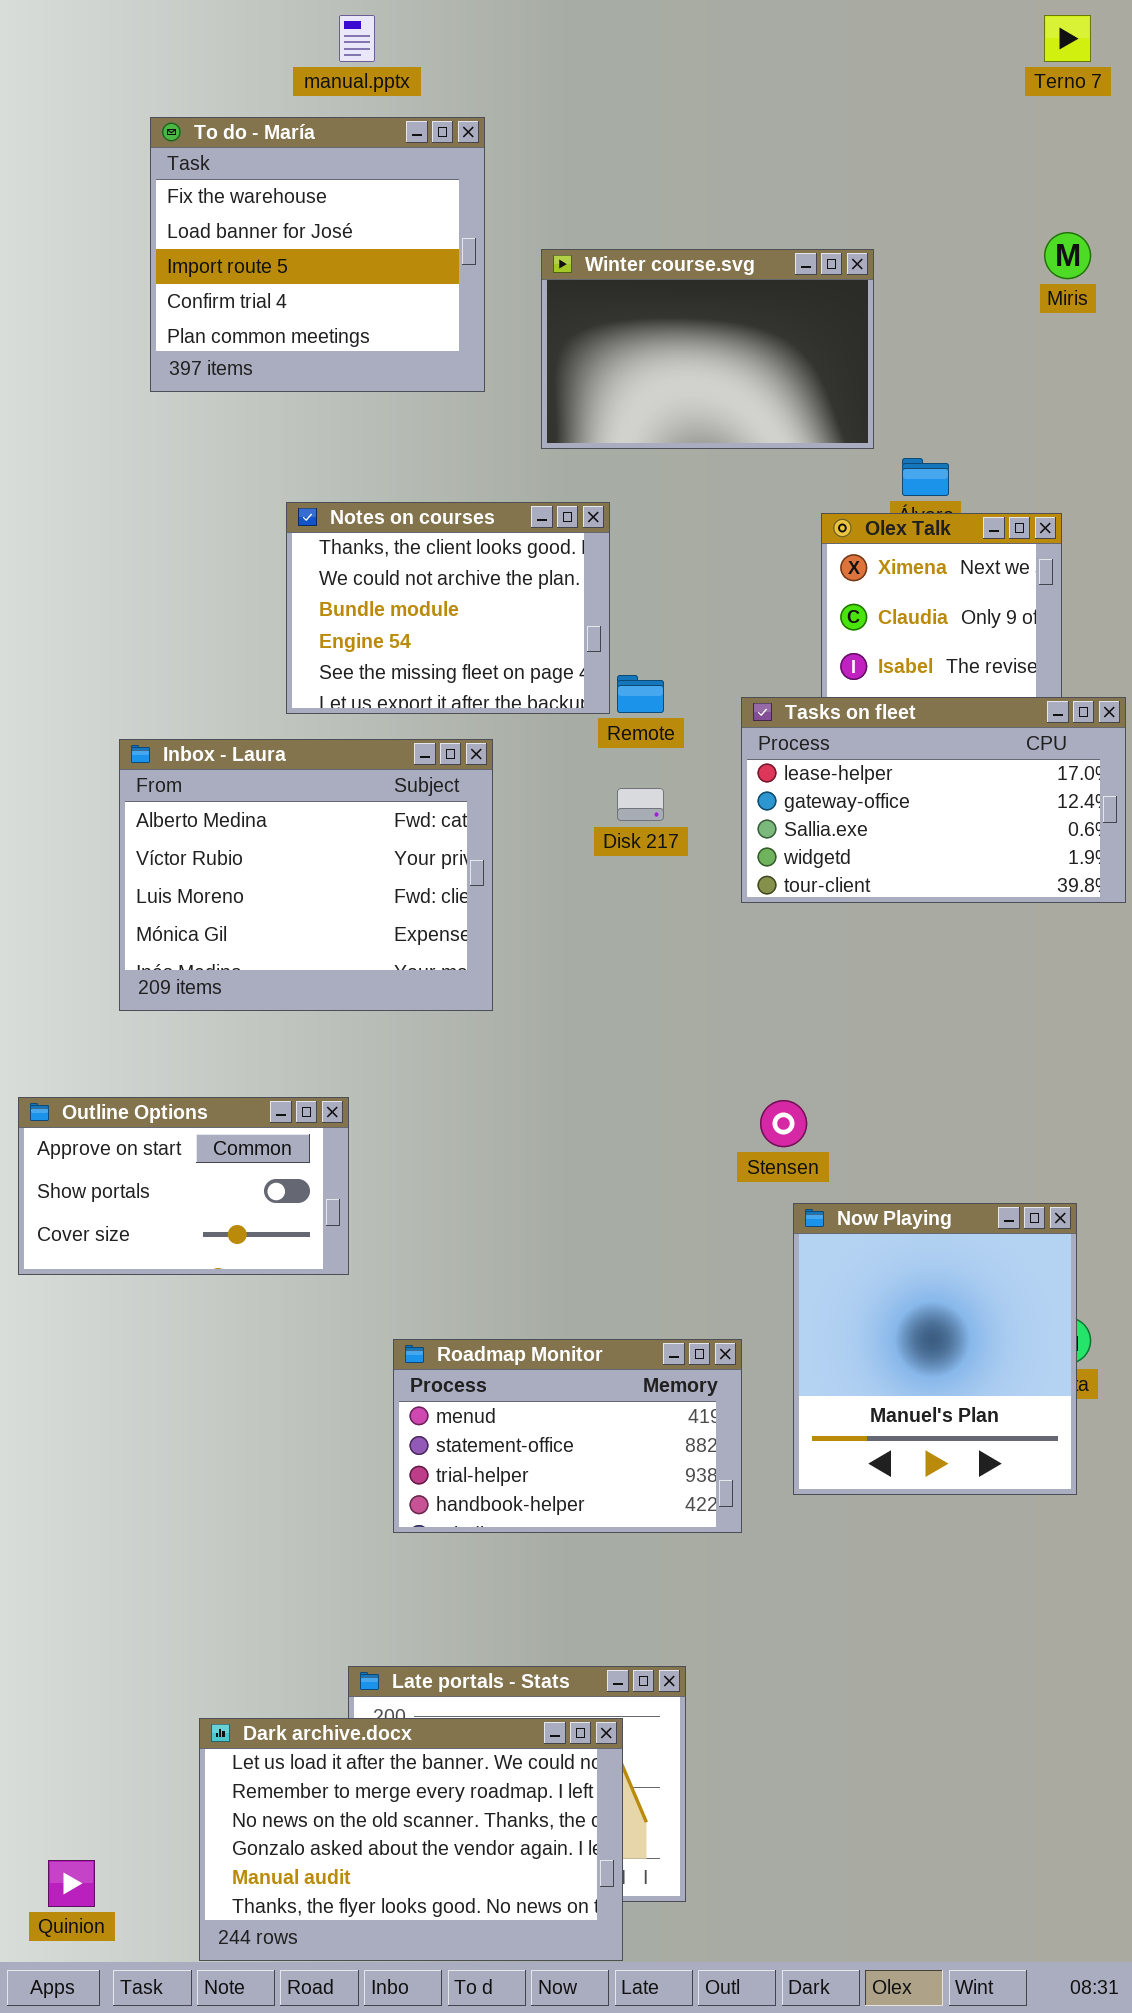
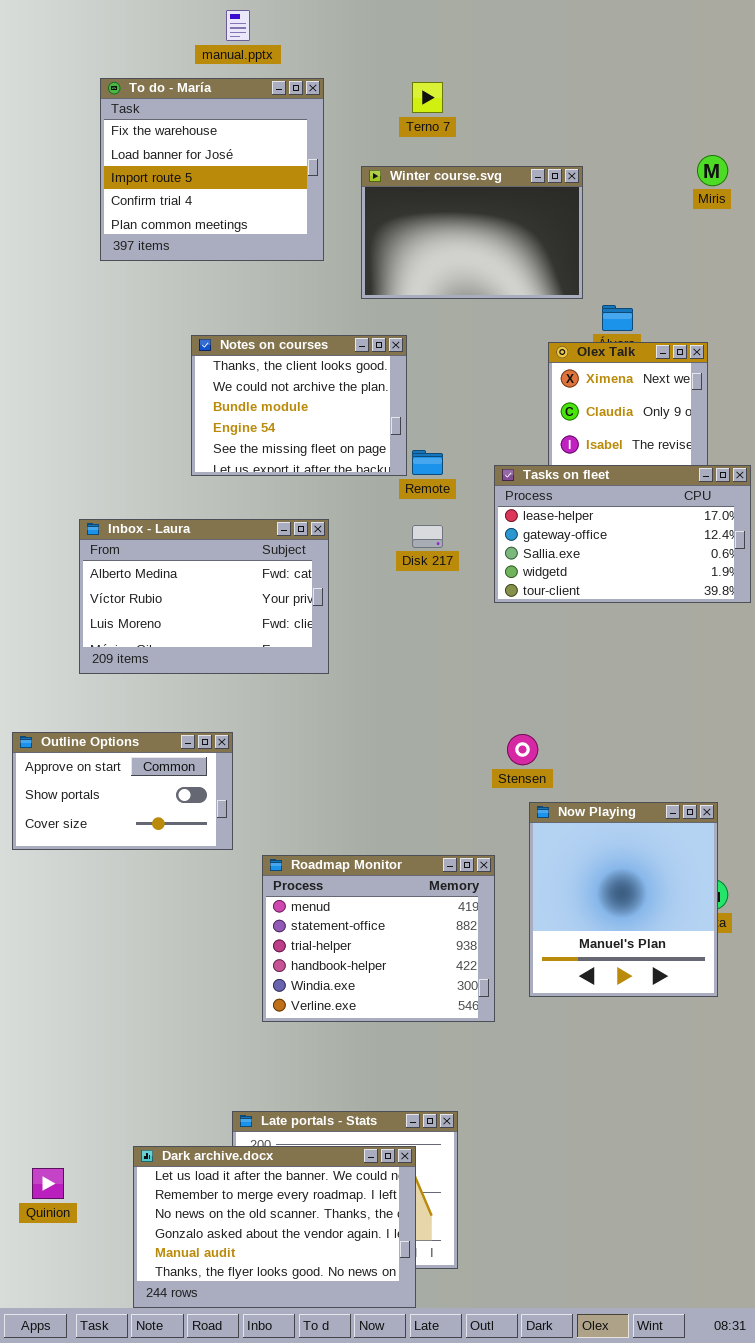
Terno 7: [1044,15,1091,62] -> [412,82,443,113], moved
Inbox - Laura: [119,739,493,1011] -> [79,519,329,674], resized
Roadmap Monitor: [393,1339,742,1533] -> [262,855,495,1022], resized
Quinion: [48,1860,95,1907] -> [32,1168,64,1199], moved

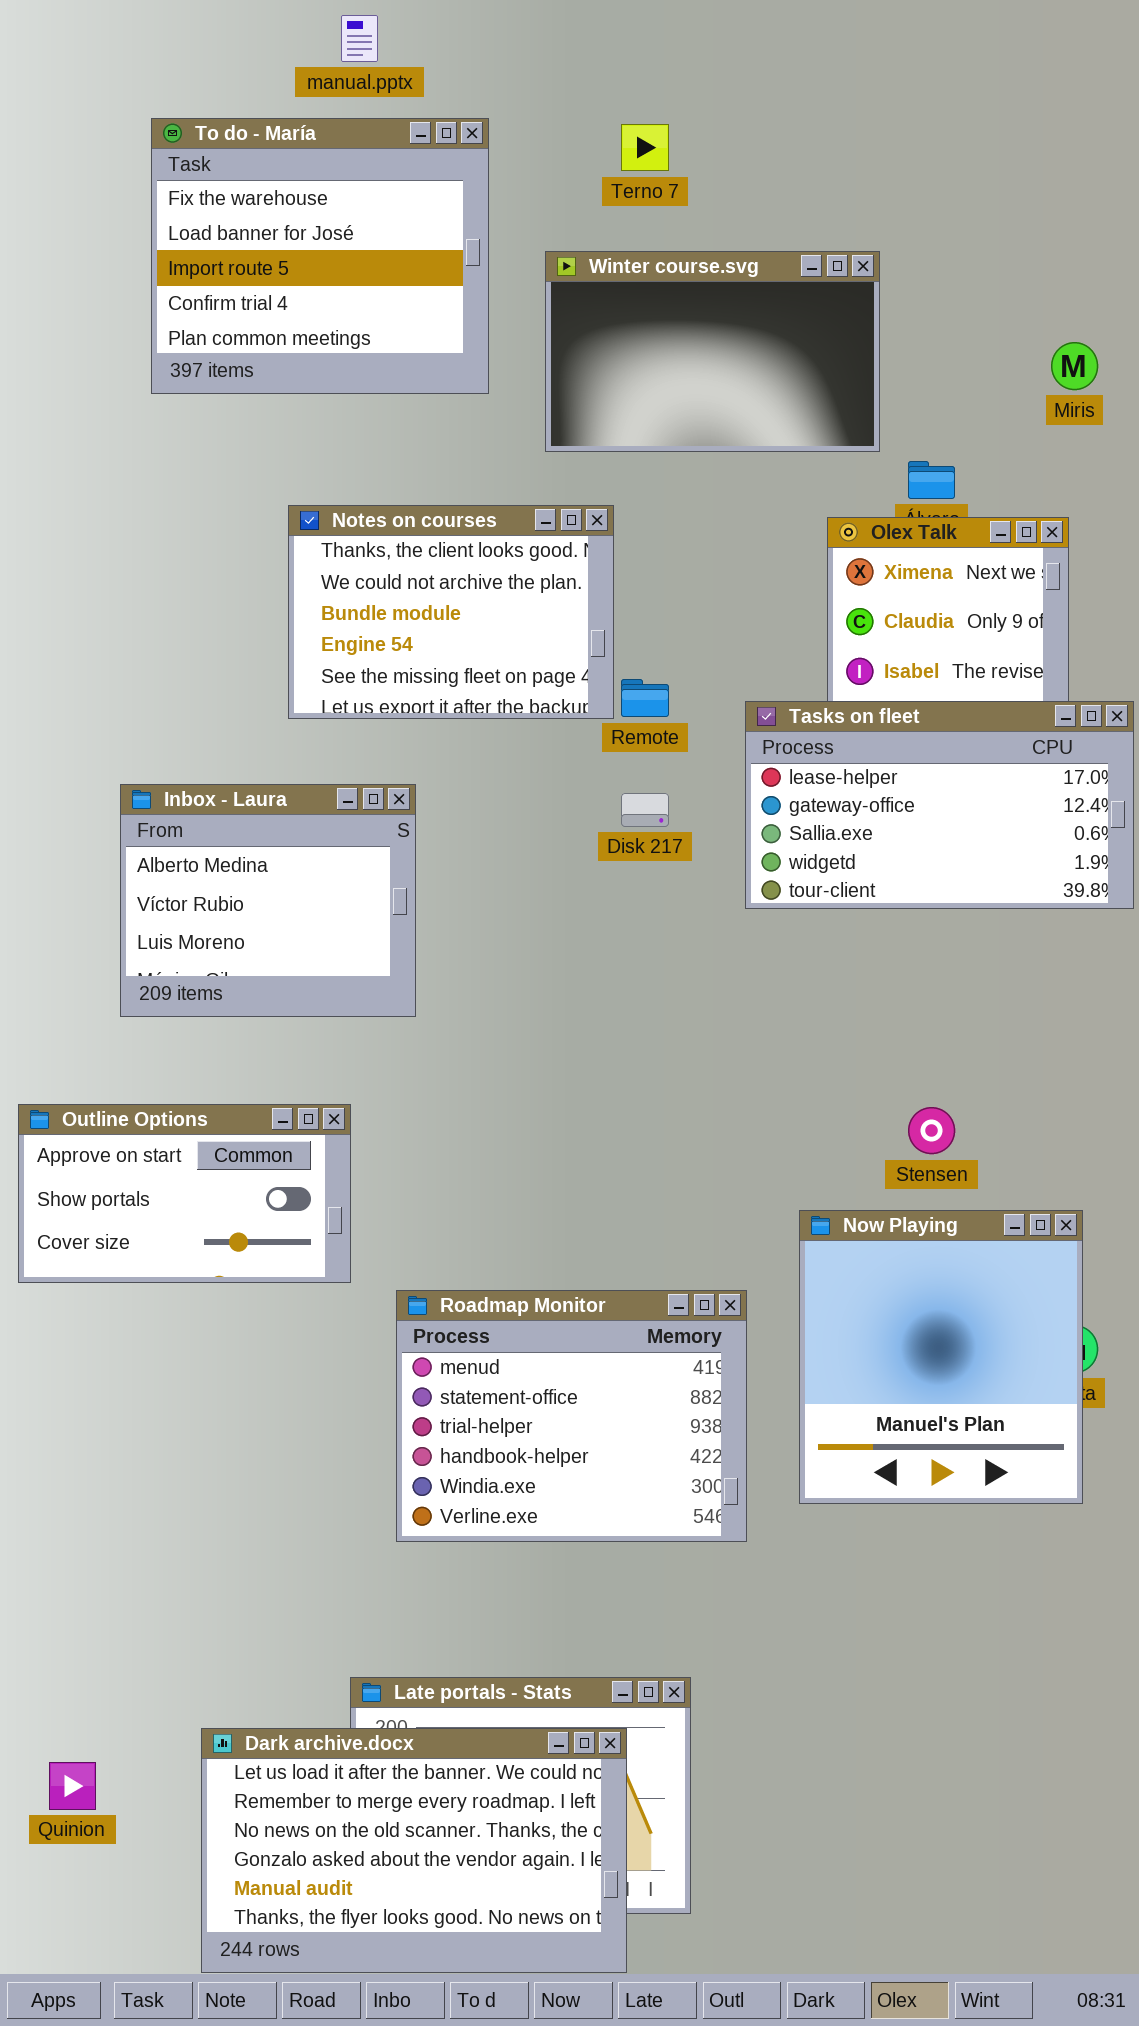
Miris: [697,155,728,186] -> [1051,342,1098,390], moved
Inbox - Laura: [79,519,329,674] -> [120,784,416,1017], resized
Stensen: [507,734,538,765] -> [908,1107,955,1154], moved

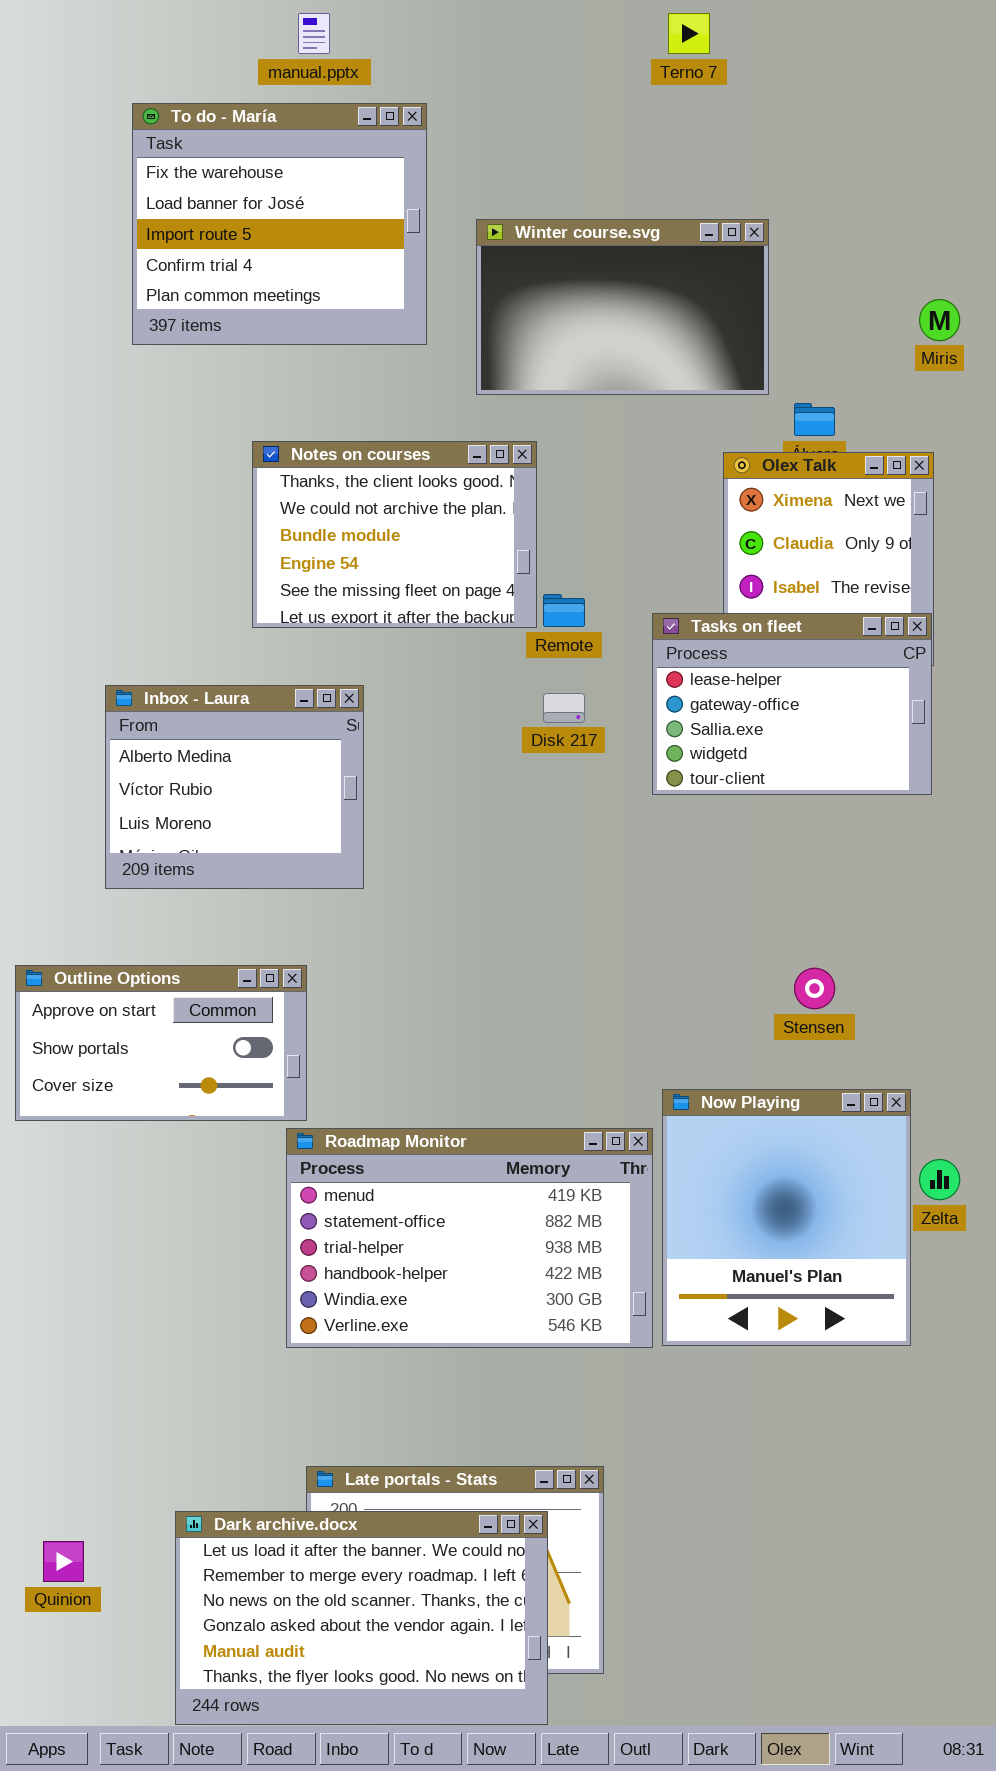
Terno 7: [621,124,669,171] -> [668,13,710,54], moved
Tasks on fleet: [745,701,1134,909] -> [652,613,932,795], resized
Now Playing: [799,1210,1083,1504] -> [662,1089,911,1346], moved
Roadmap Monitor: [396,1290,747,1542] -> [286,1128,653,1348], resized

